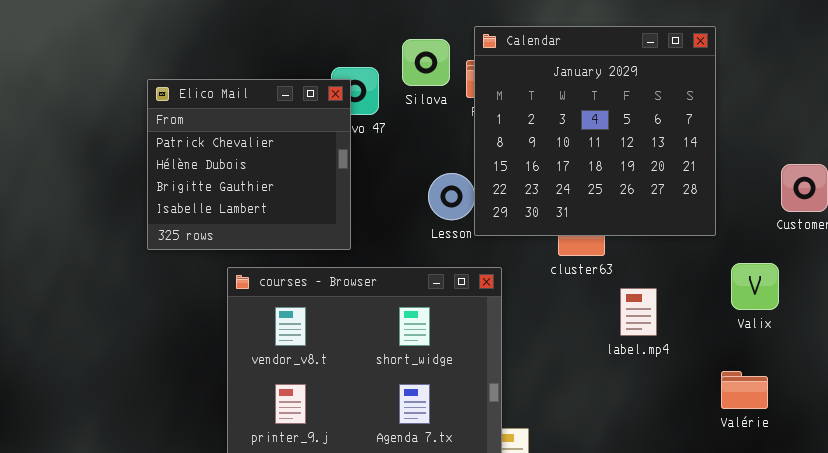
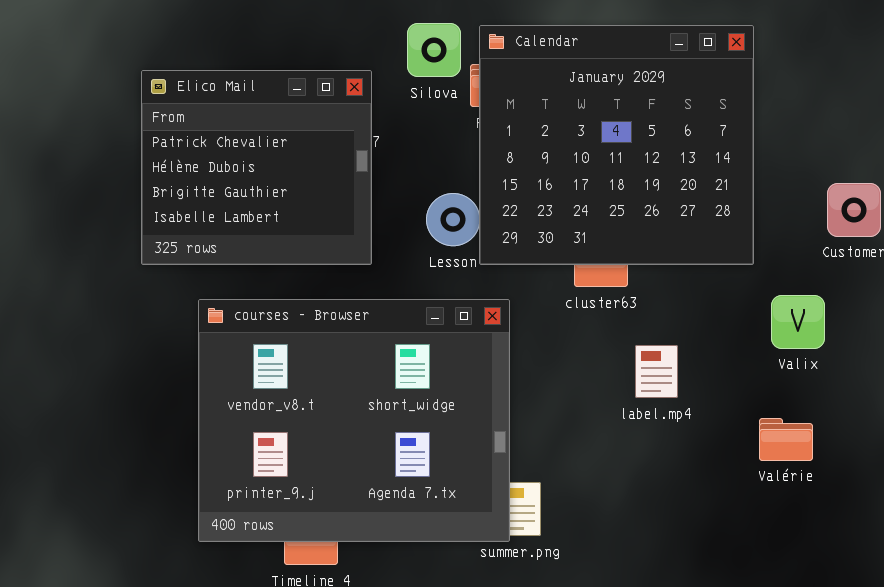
Silova: [402,39,450,86] -> [407,23,461,77], moved
Elico Mail: [147,79,351,250] -> [141,70,372,265], moved
label.mp4: [620,288,657,336] -> [635,345,678,398], moved

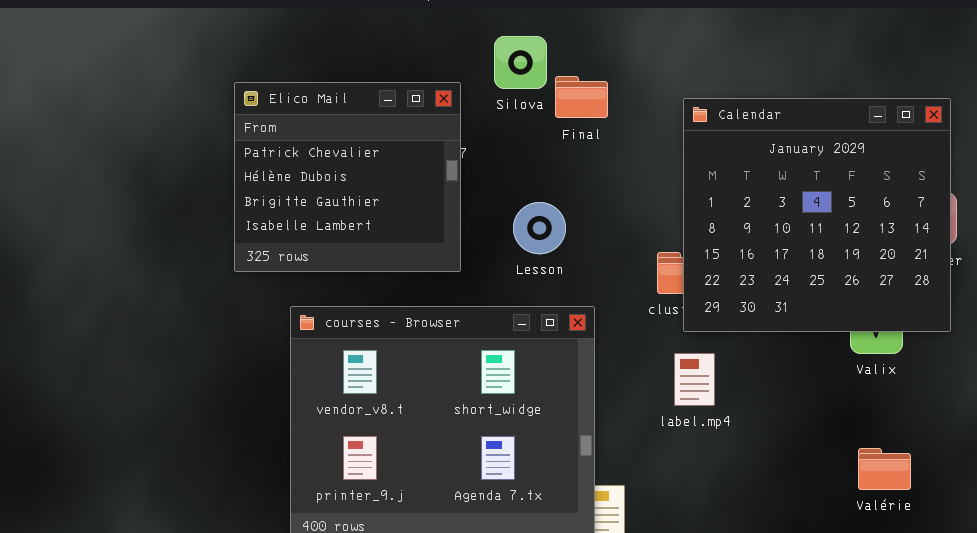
Calendar: [479,25,754,265] -> [683,98,951,332], moved
label.mp4: [635,345,678,398] -> [674,353,715,406], moved
Valérie: [759,418,813,461] -> [858,448,911,490], moved

